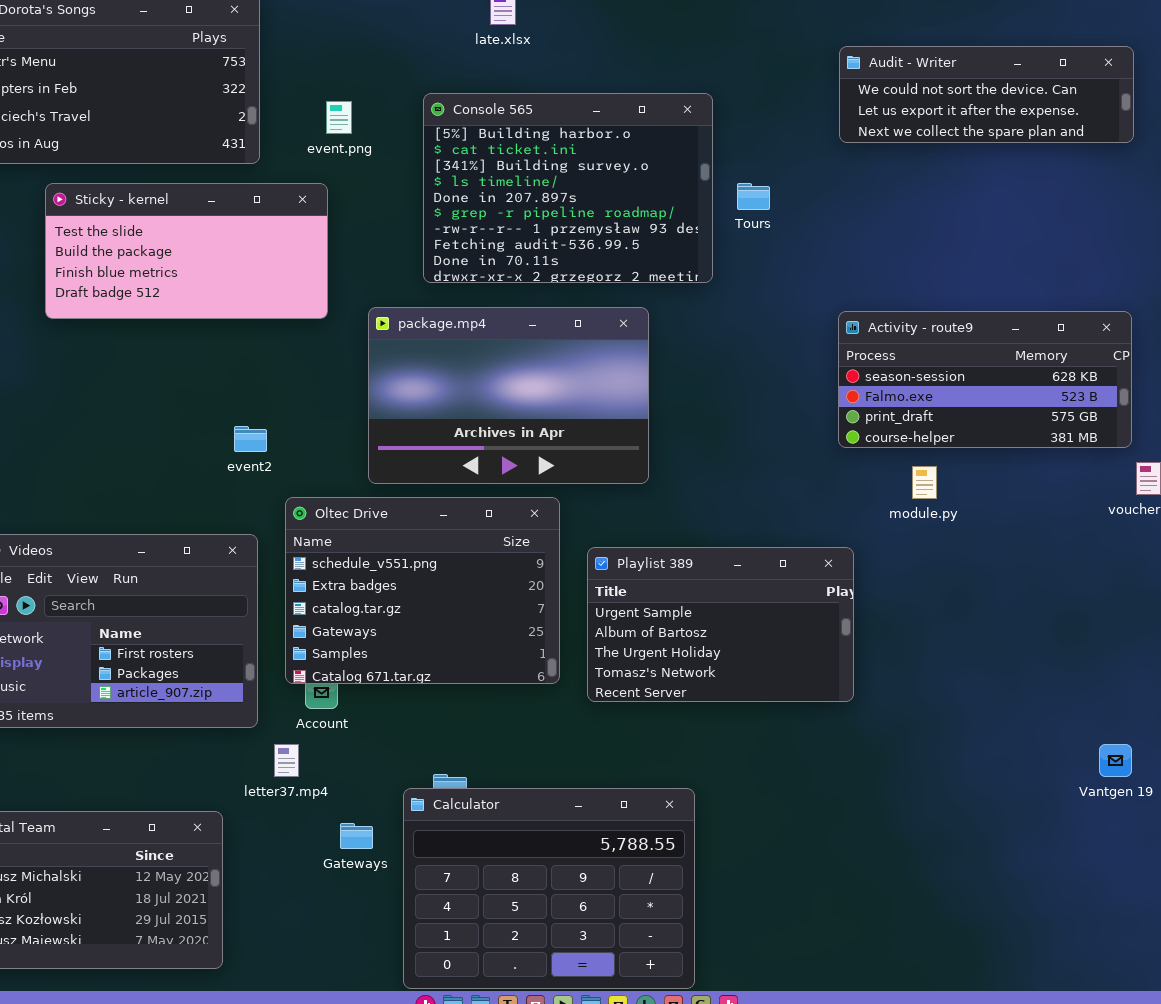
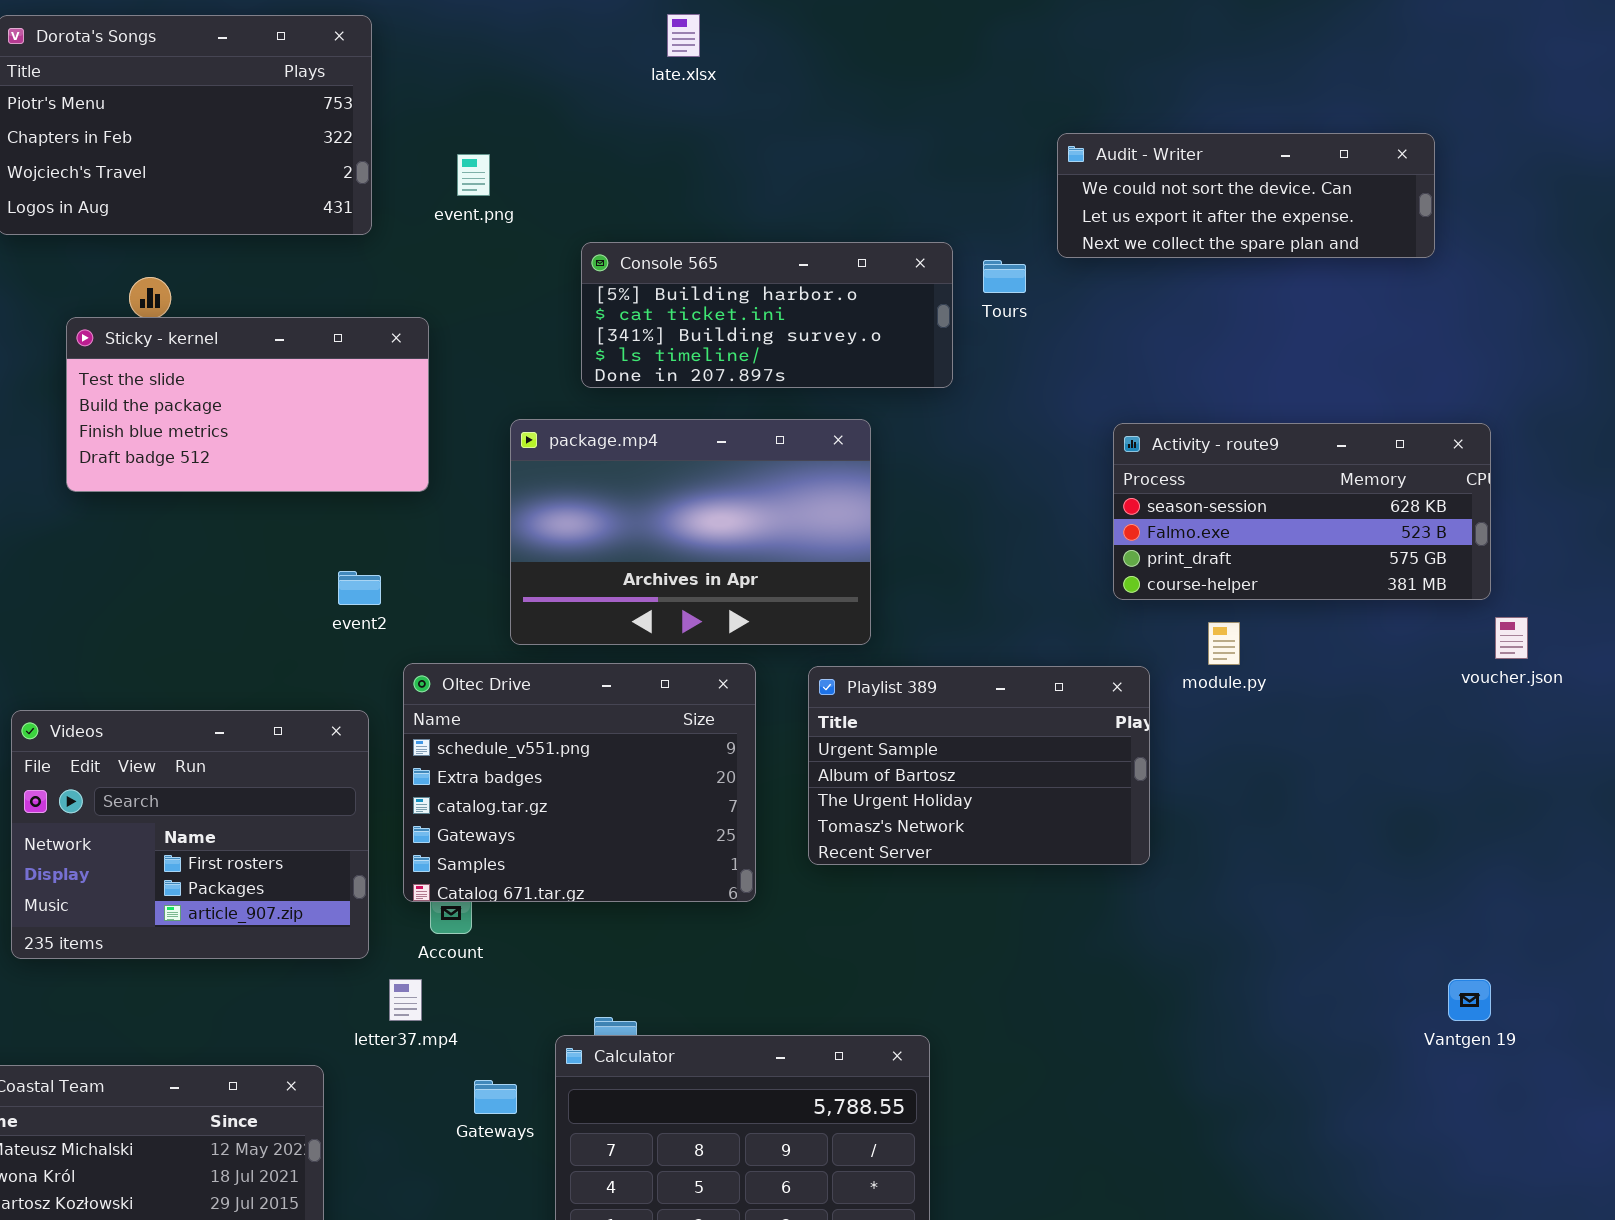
Audit - Writer: [839,46,1134,143] -> [1057,133,1435,258], moved
Console 565: [423,93,713,283] -> [581,242,953,388], resized
Sticky - kernel: [45,183,328,319] -> [66,317,429,492], moved
Playlist 389: [587,547,854,702] -> [808,666,1150,865], moved

